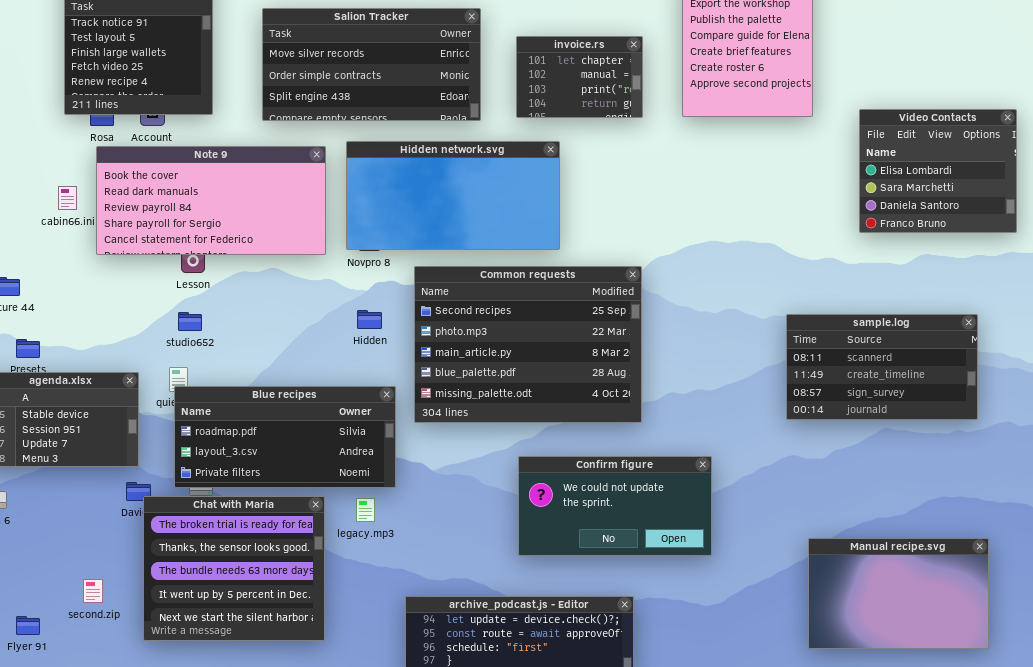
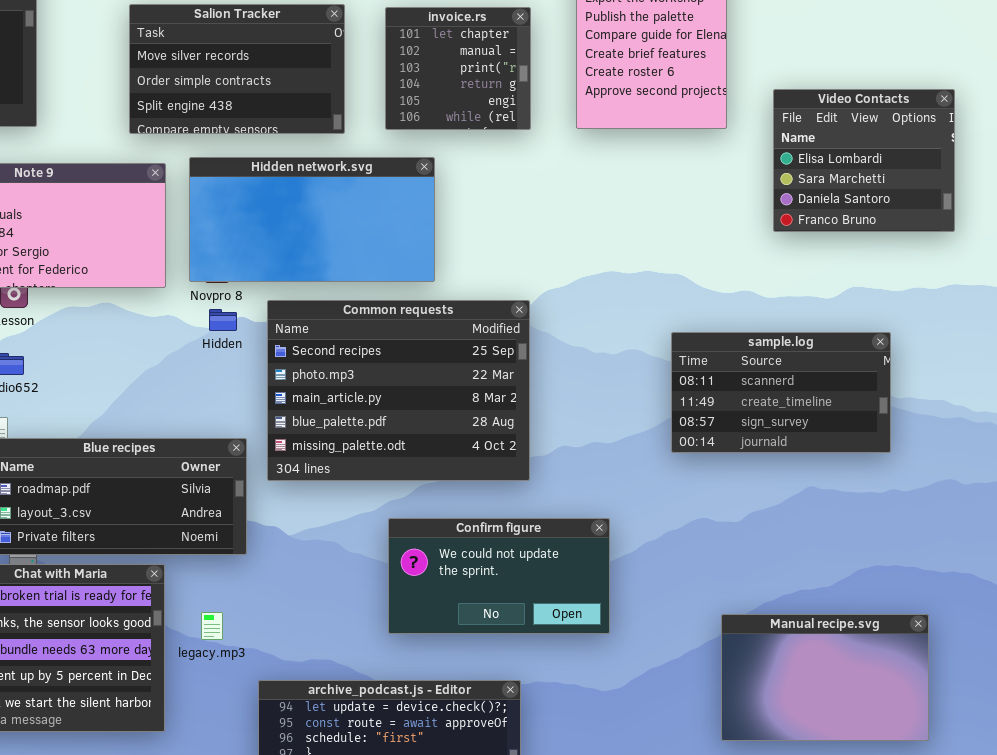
Salion Tracker: [262,8,481,121] -> [129,4,345,134], resized
invoice.rs: [516,36,643,118] -> [385,7,531,130], resized
Video Contacts: [859,109,1017,233] -> [773,89,955,232], moved
Hidden: [357,310,382,329] -> [209,309,237,331], moved
sample.log: [786,314,978,420] -> [671,332,891,453], moved
legacy.mp3: [356,498,375,522] -> [201,612,223,640], moved

